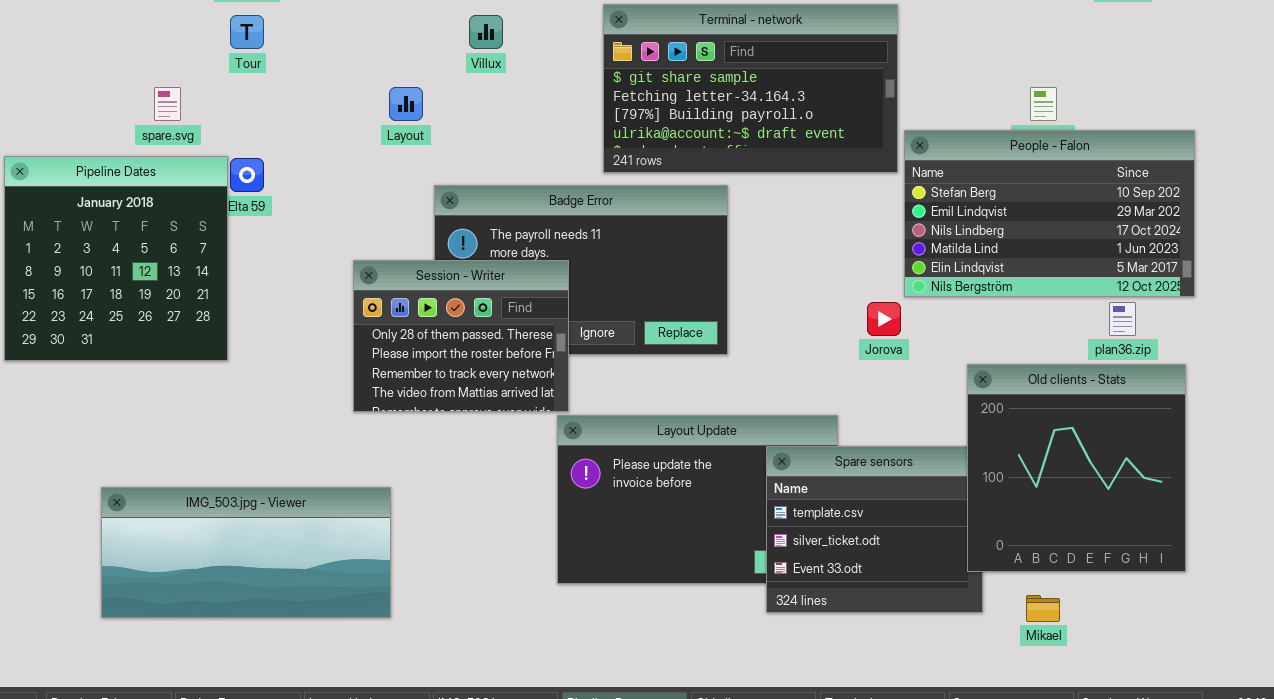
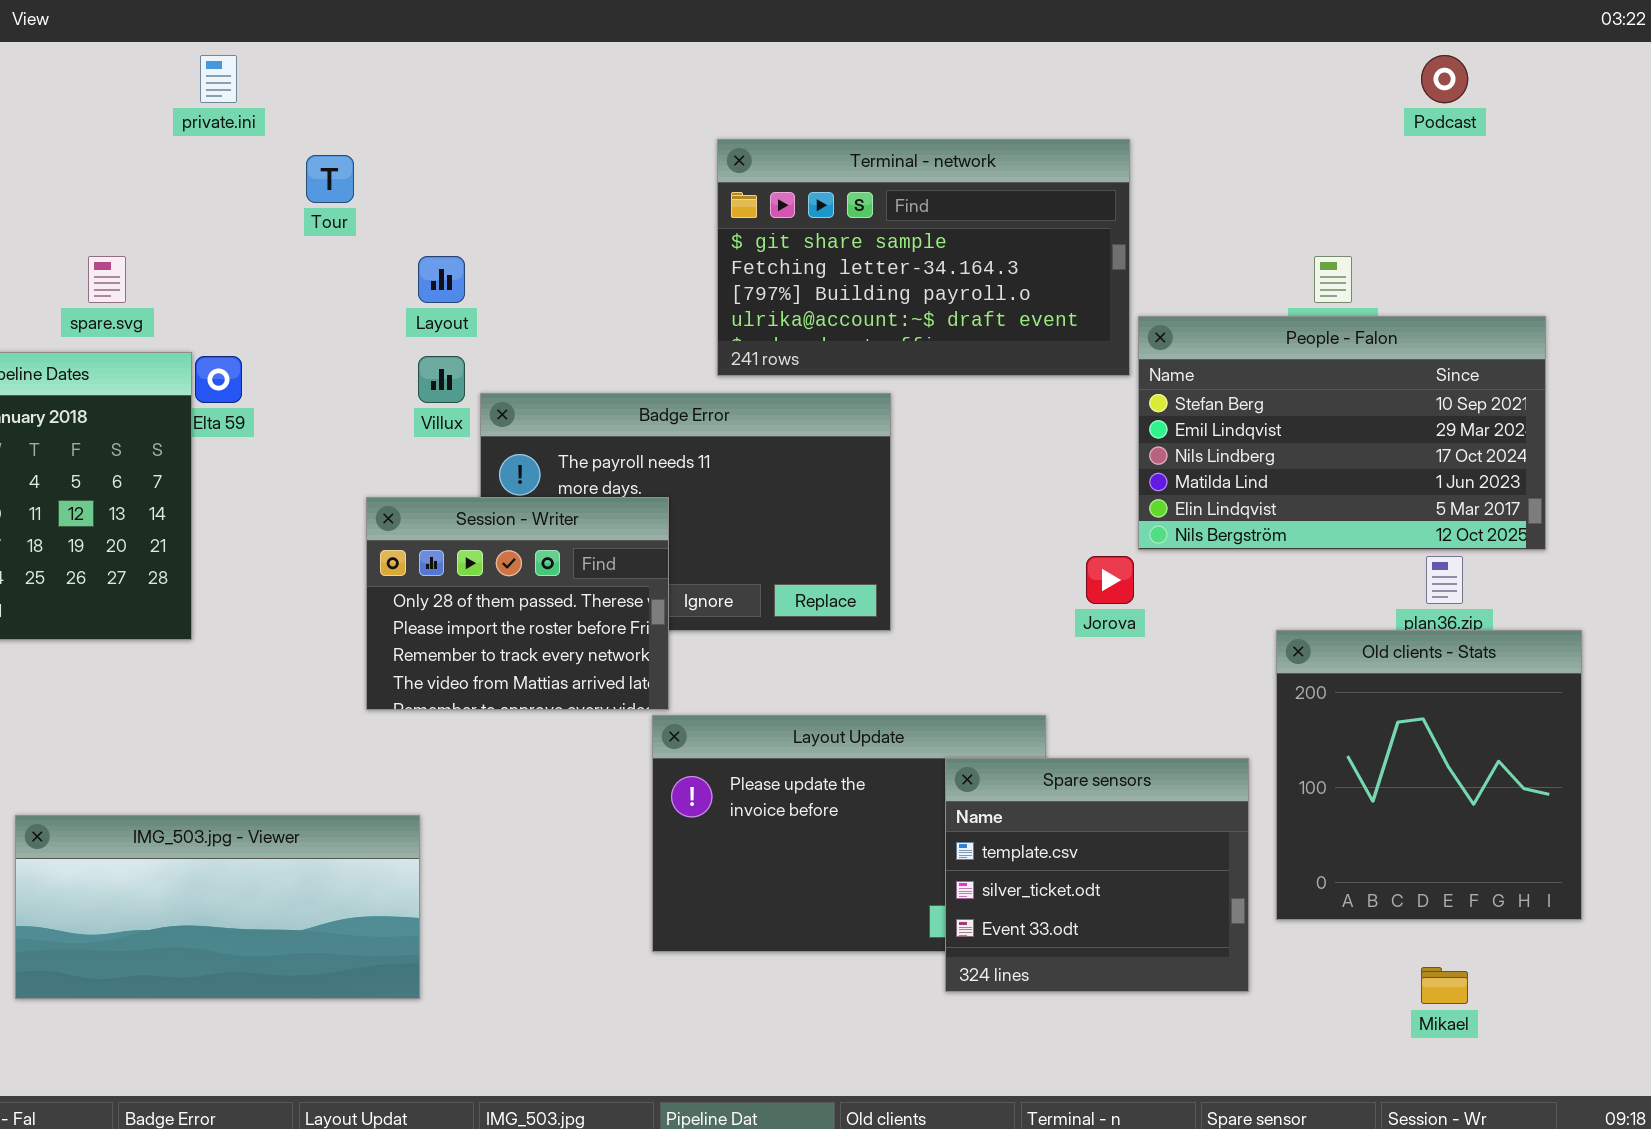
Tour: [230,15,264,49] -> [306,155,354,203], moved
Villux: [469,15,503,49] -> [418,356,465,403], moved
Old clients - Stats: [967,364,1186,572] -> [1276,630,1582,920], moved
Mikael: [1026,595,1060,622] -> [1421,967,1468,1004], moved

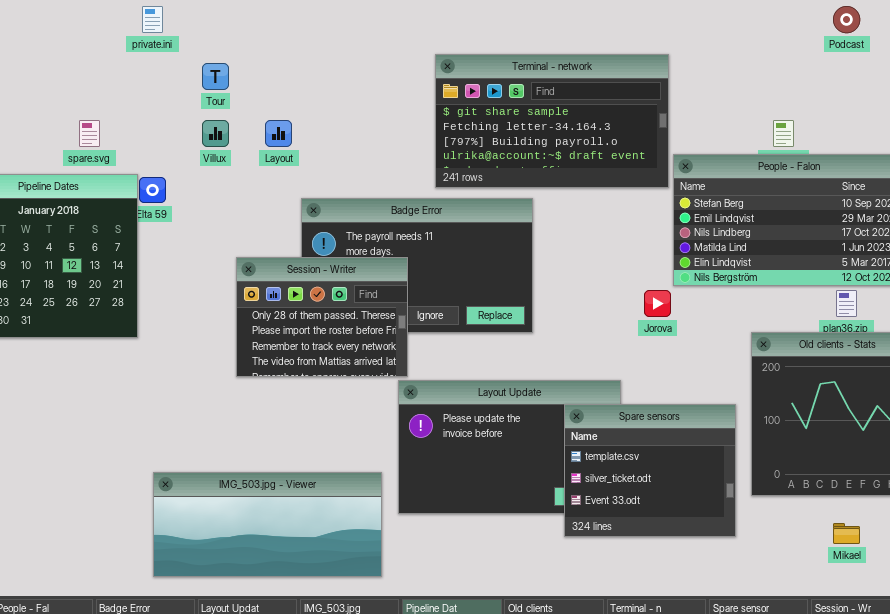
Villux: [418,356,465,403] -> [202,120,229,147], moved
IMG_503.jpg - Viewer: [15,815,420,999] -> [153,472,382,577], moved

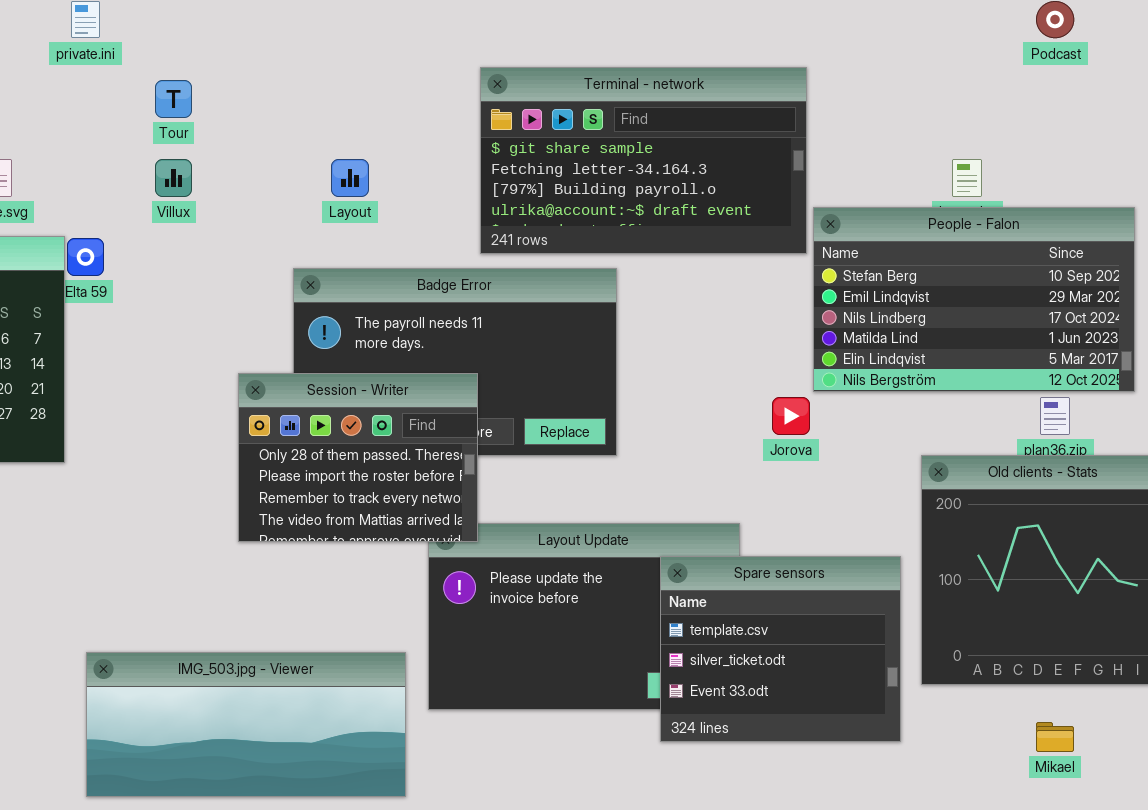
Layout: [265,120,292,147] -> [331,159,369,197], moved
Session - Writer: [236,257,408,377] -> [238,373,478,542], moved

